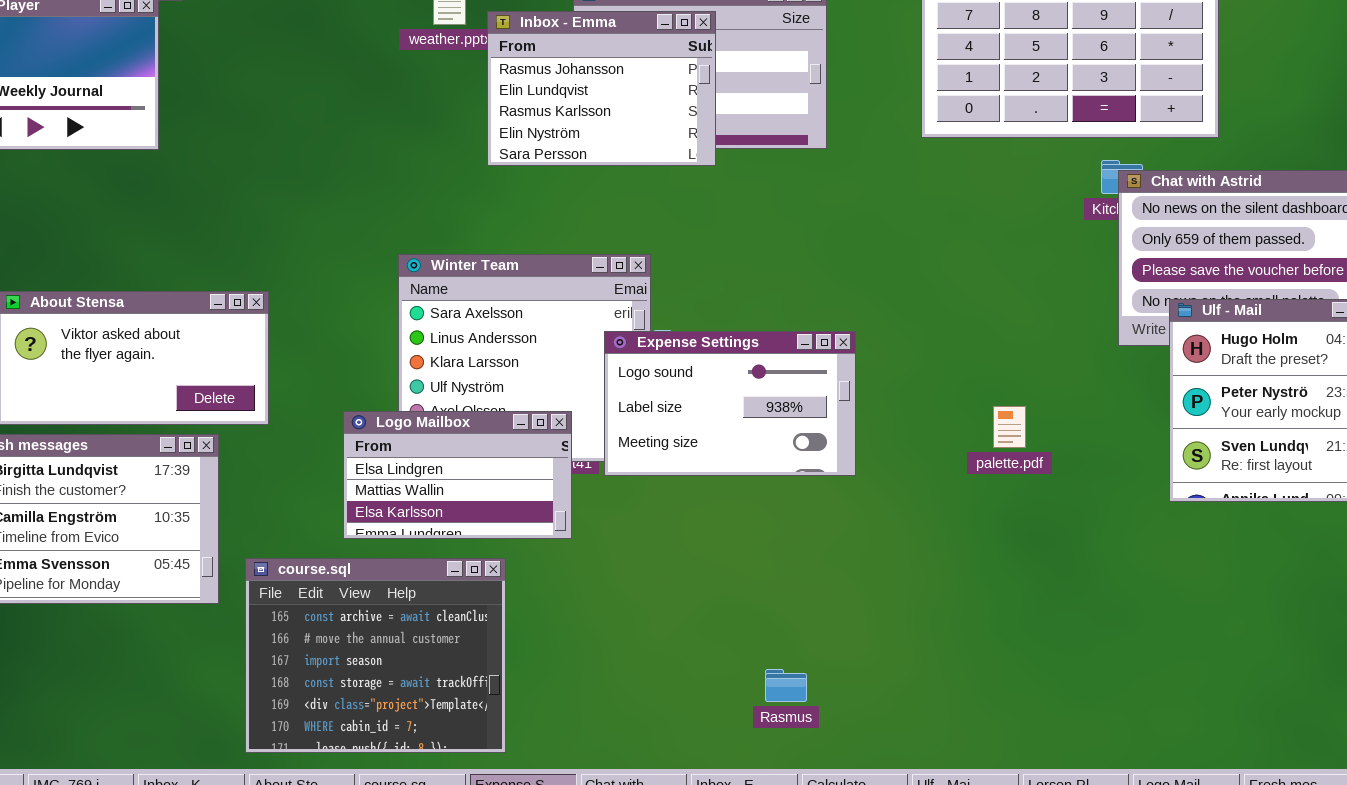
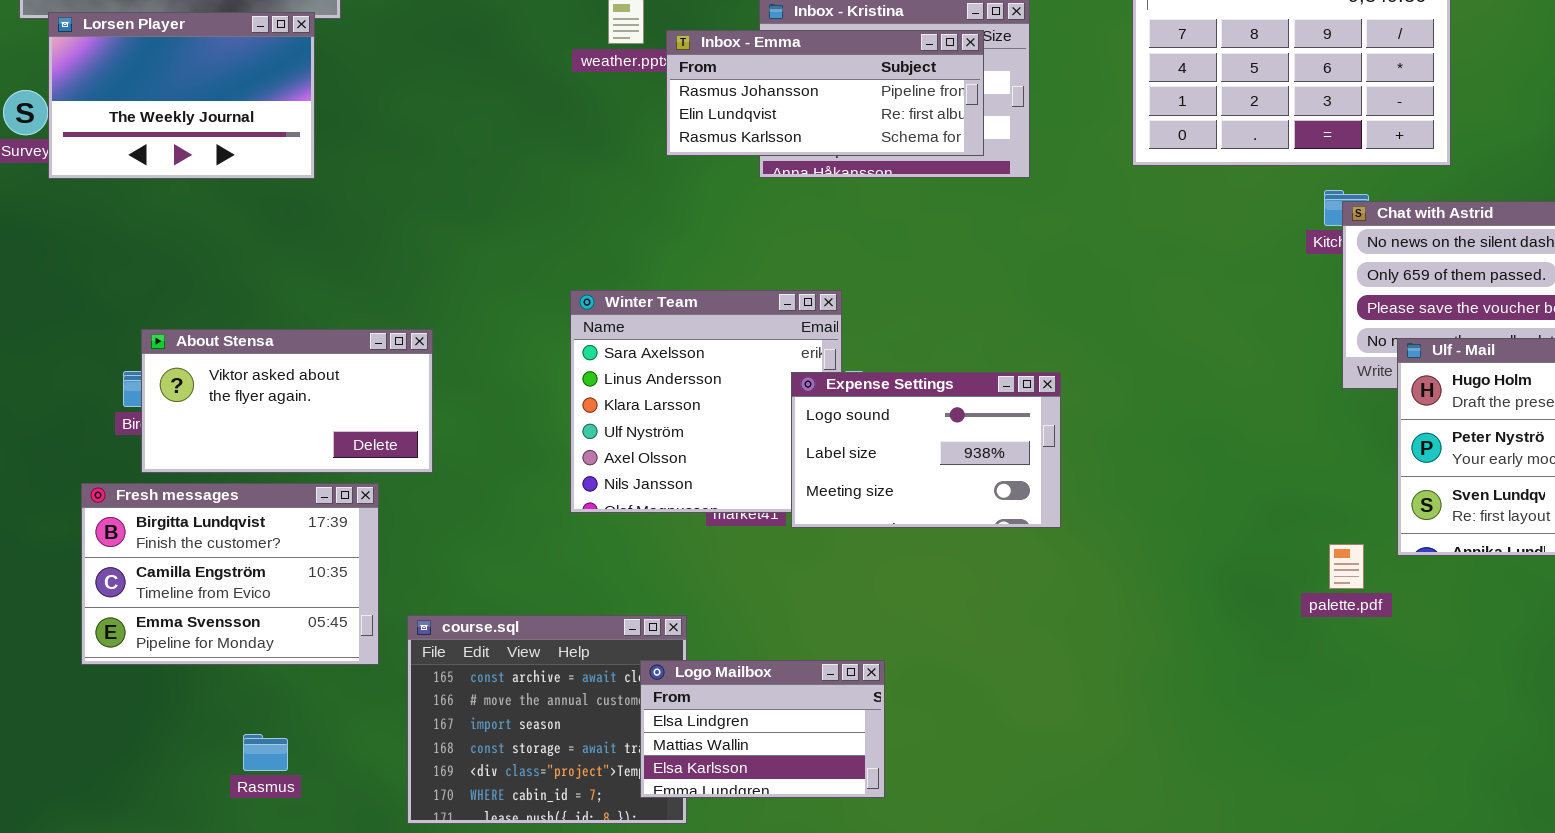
Inbox - Emma: [487,11,716,166] -> [666,30,984,156], resized
palette.pdf: [993,406,1026,448] -> [1329,544,1364,589], moved
Logo Mailbox: [343,411,572,539] -> [640,660,885,798], moved
Rasmus: [765,669,807,702] -> [243,734,288,771], moved

